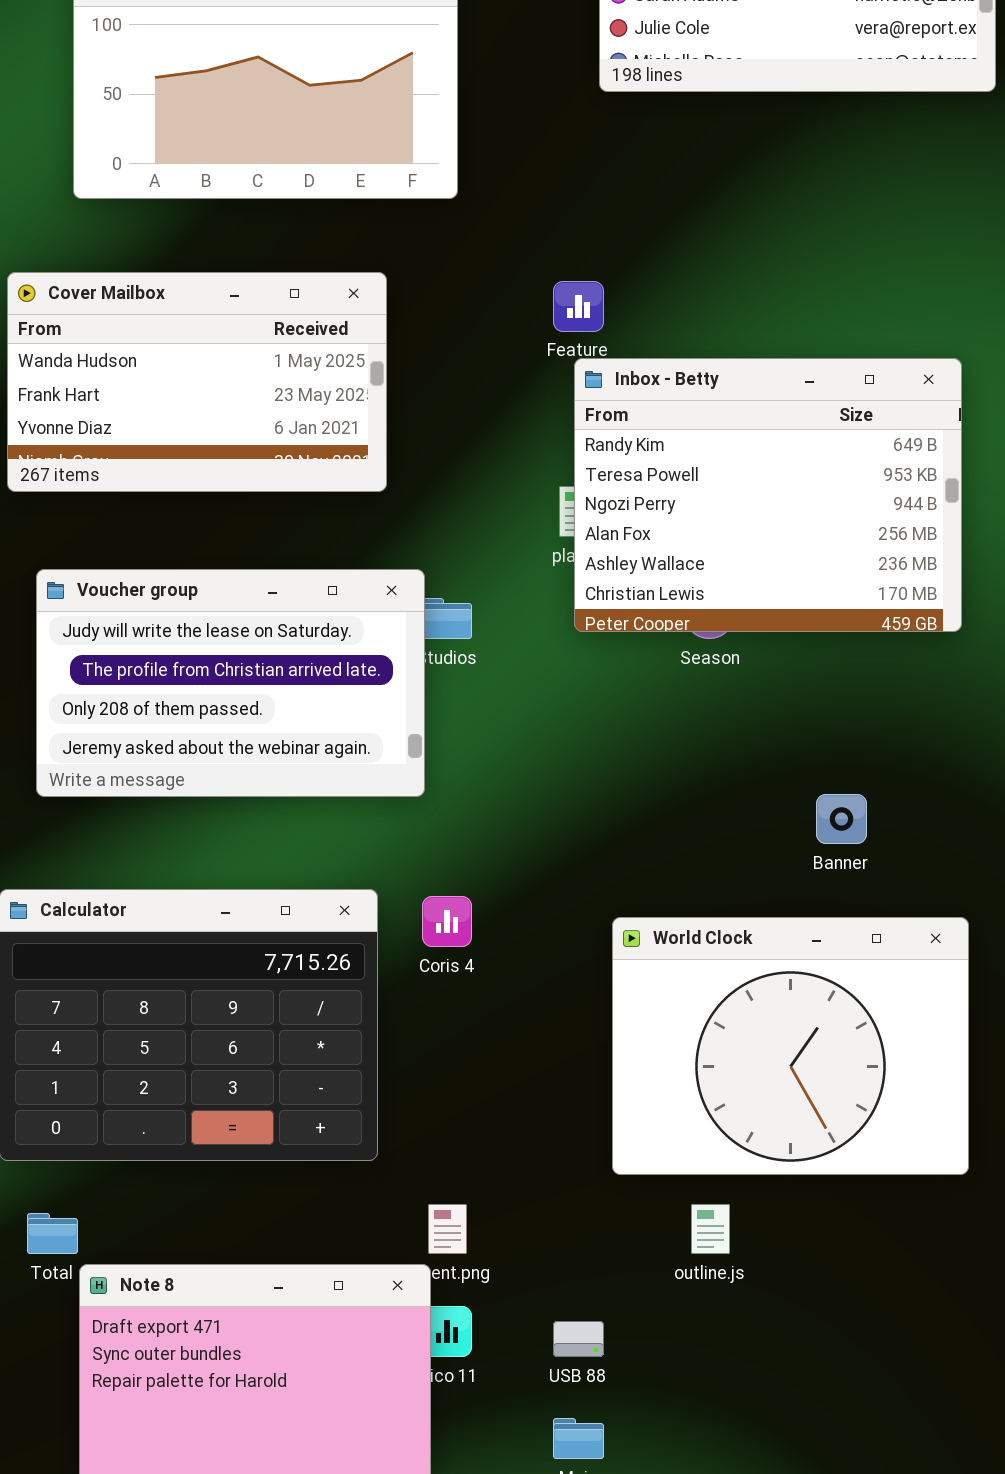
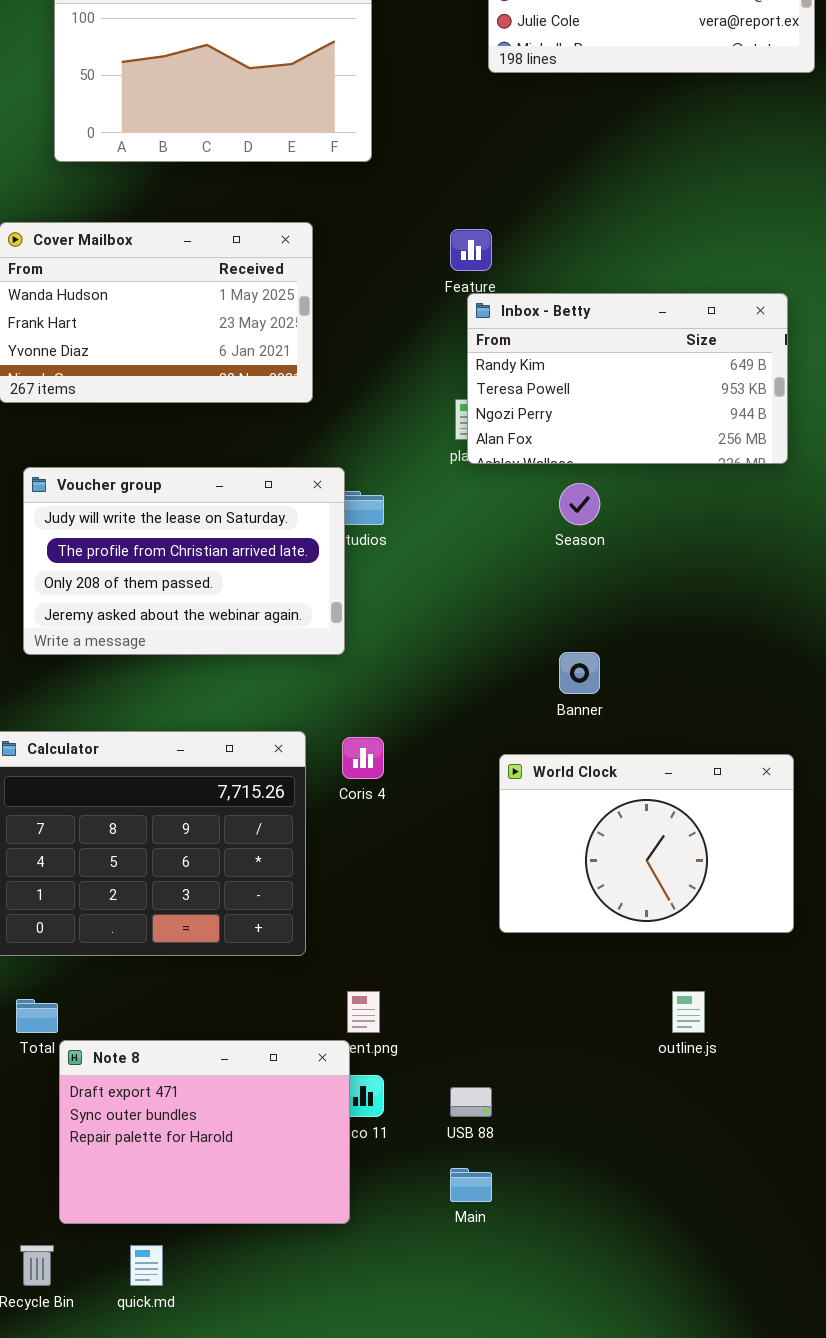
Inbox - Betty: [574,358,962,632] -> [467,293,788,464], resized
Banner: [816,794,867,844] -> [559,652,600,694], moved
World Clock: [612,917,969,1175] -> [499,754,794,933], resized
outline.js: [691,1204,730,1254] -> [672,991,705,1033], moved

